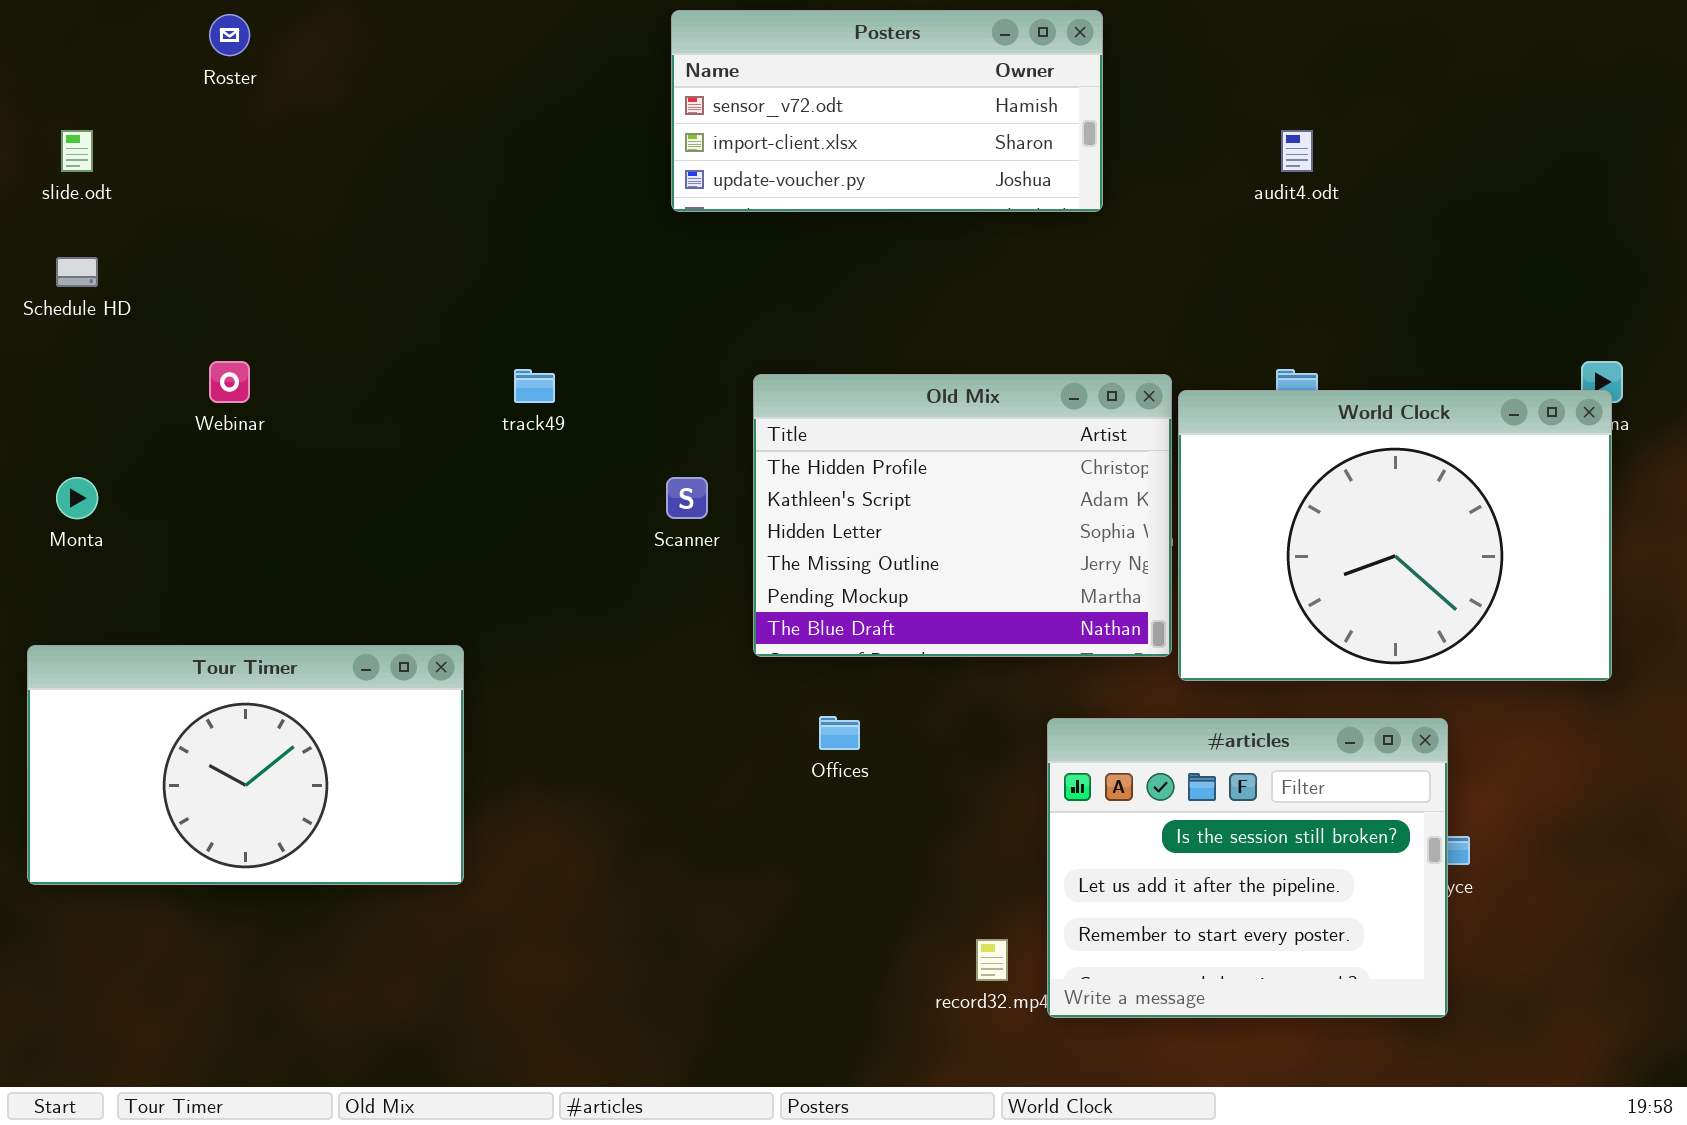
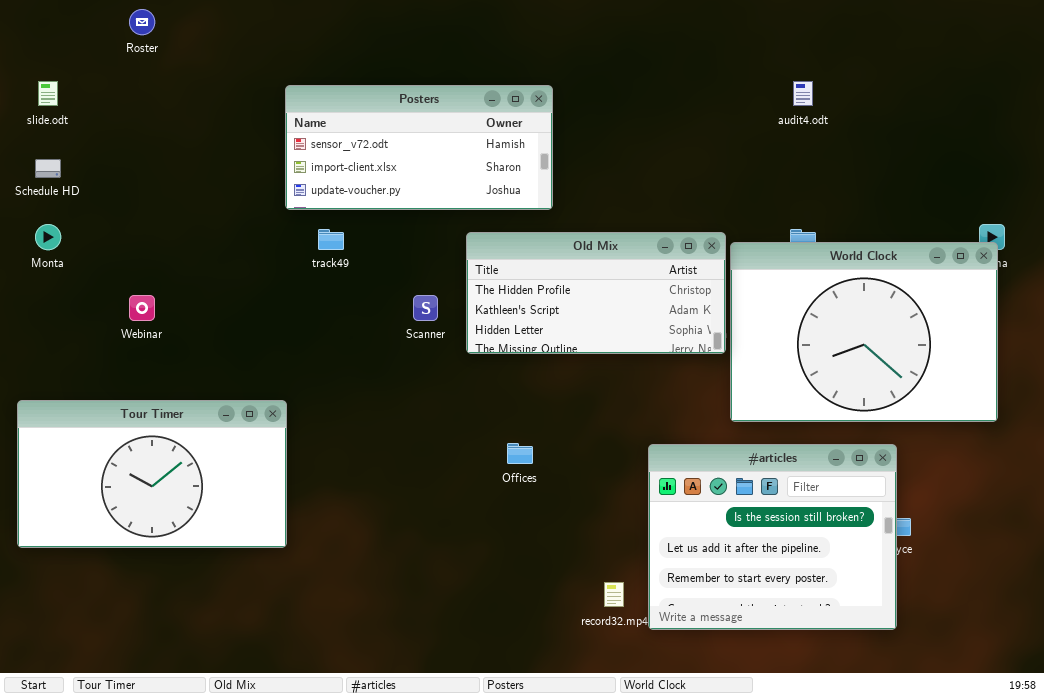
Posters: [671,10,1103,212] -> [285,85,553,210], moved
Webinar: [209,361,250,403] -> [129,295,155,321], moved
Old Mix: [753,374,1172,657] -> [466,232,726,354], resized
Monta: [56,477,98,519] -> [35,224,61,250], moved

